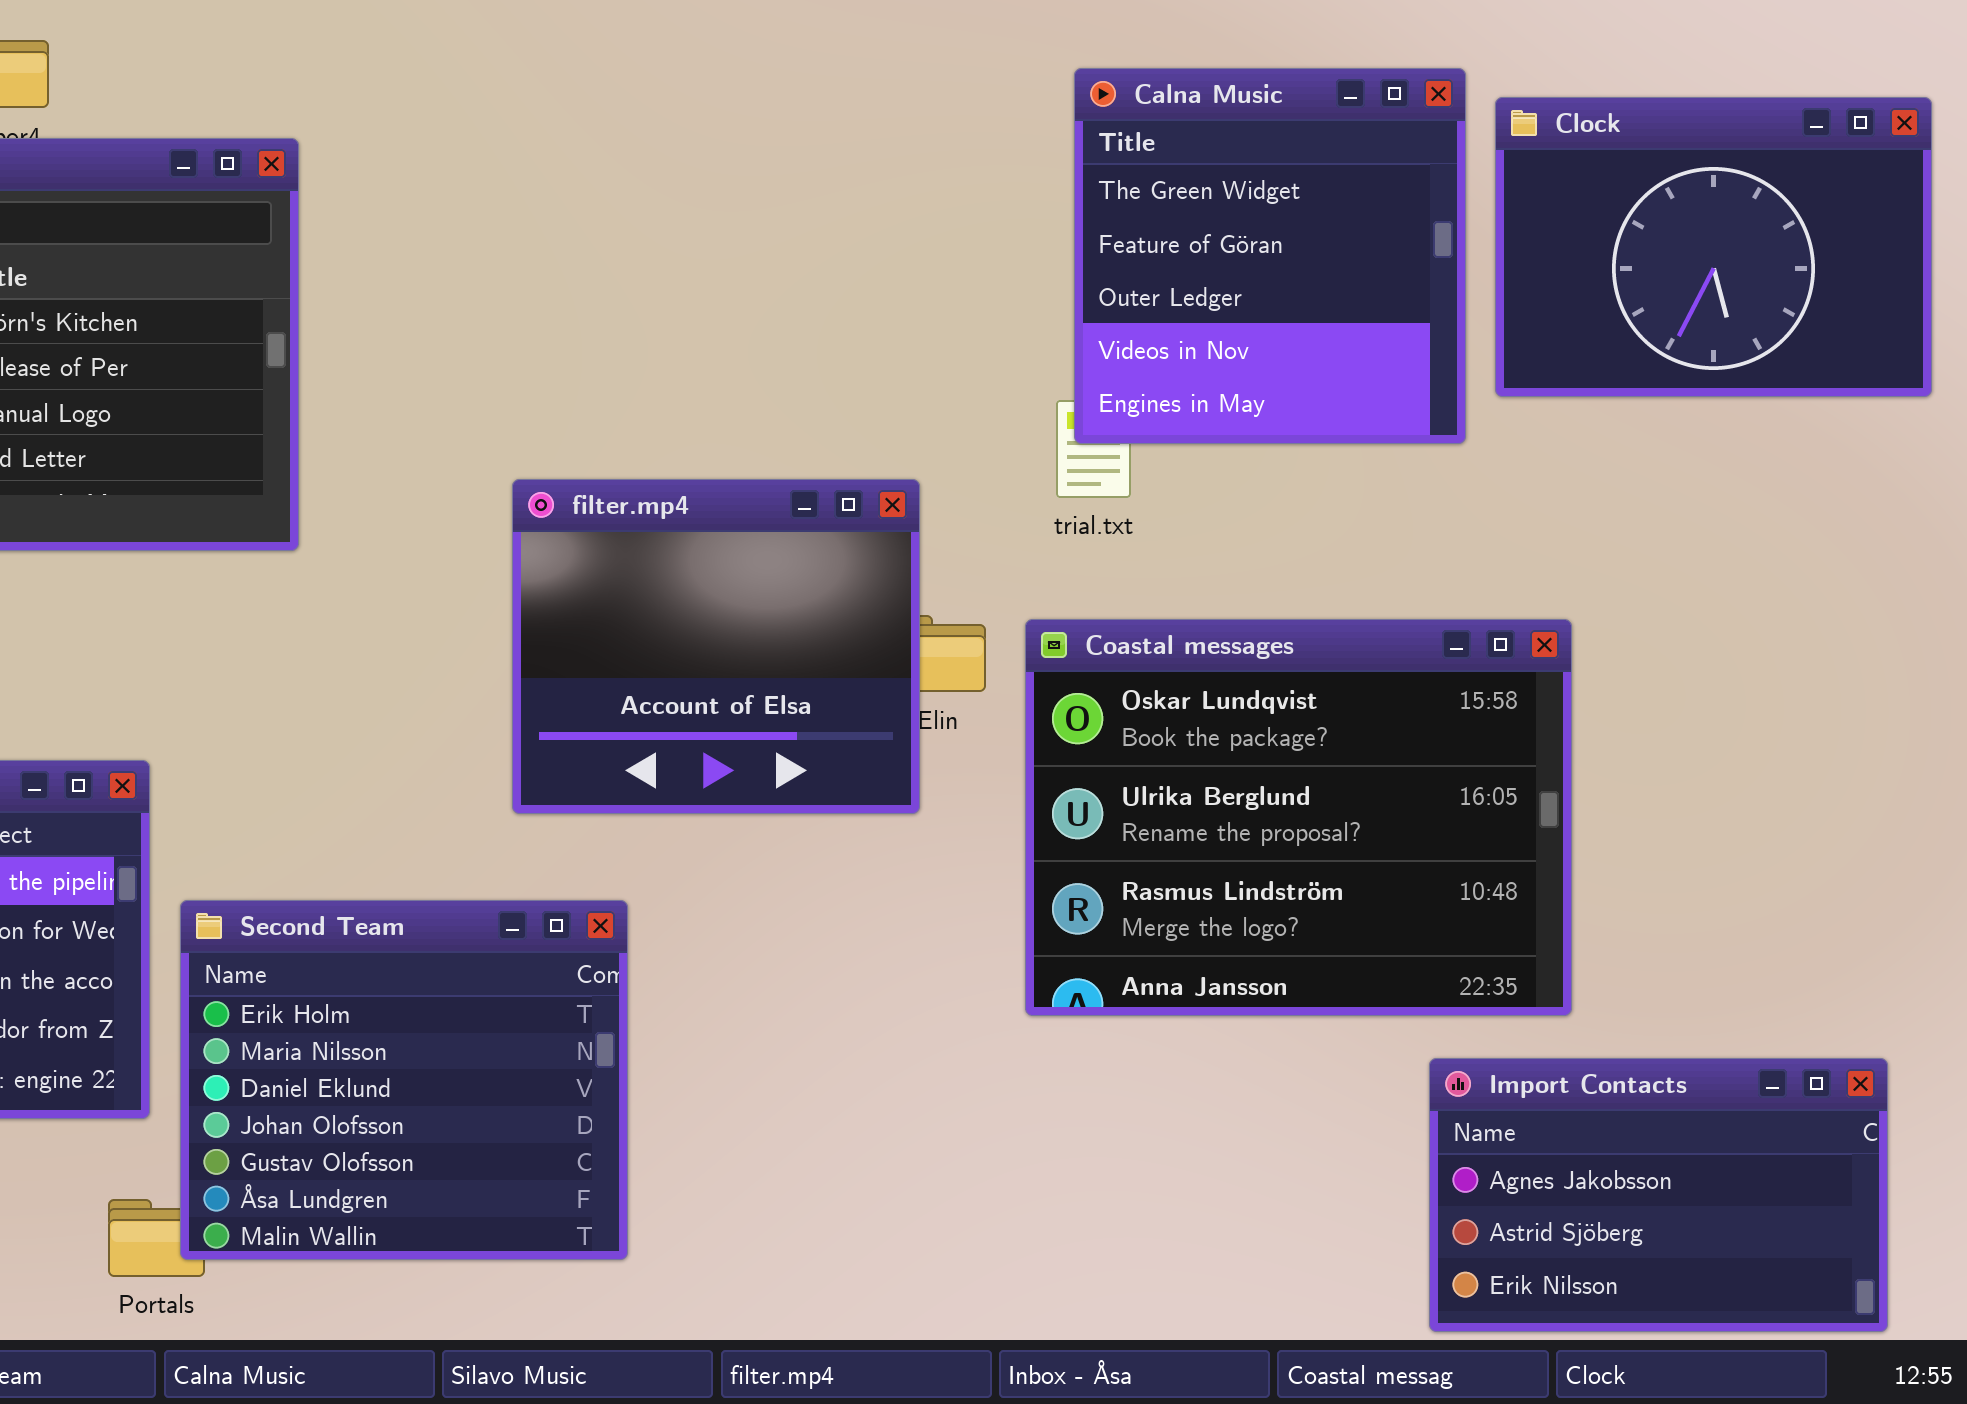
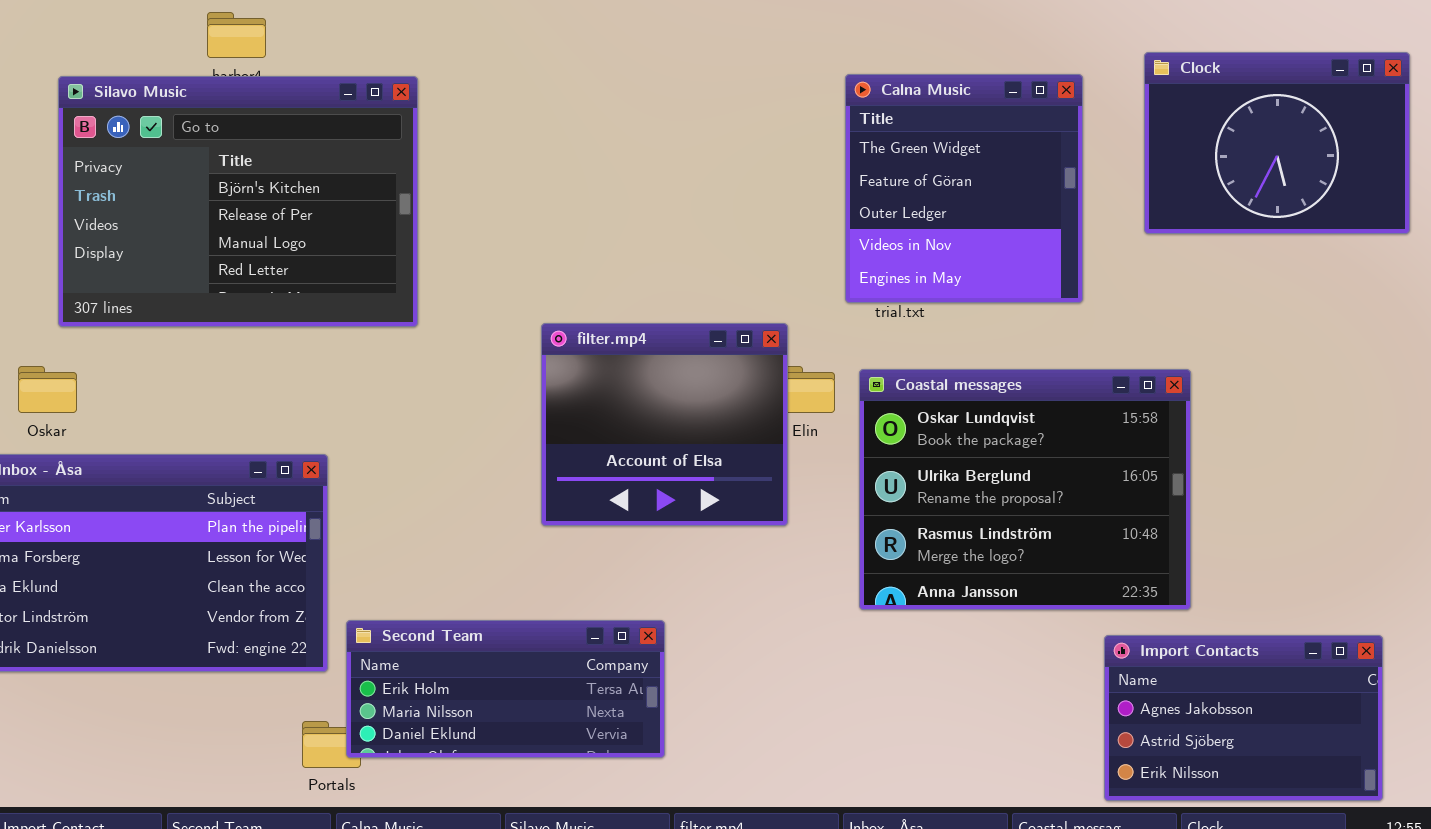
Calna Music: [1074,68,1466,444] -> [845,74,1083,303], moved
filter.mp4: [512,479,920,814] -> [541,323,788,526], moved
Second Team: [180,900,628,1260] -> [346,620,665,758], resized

